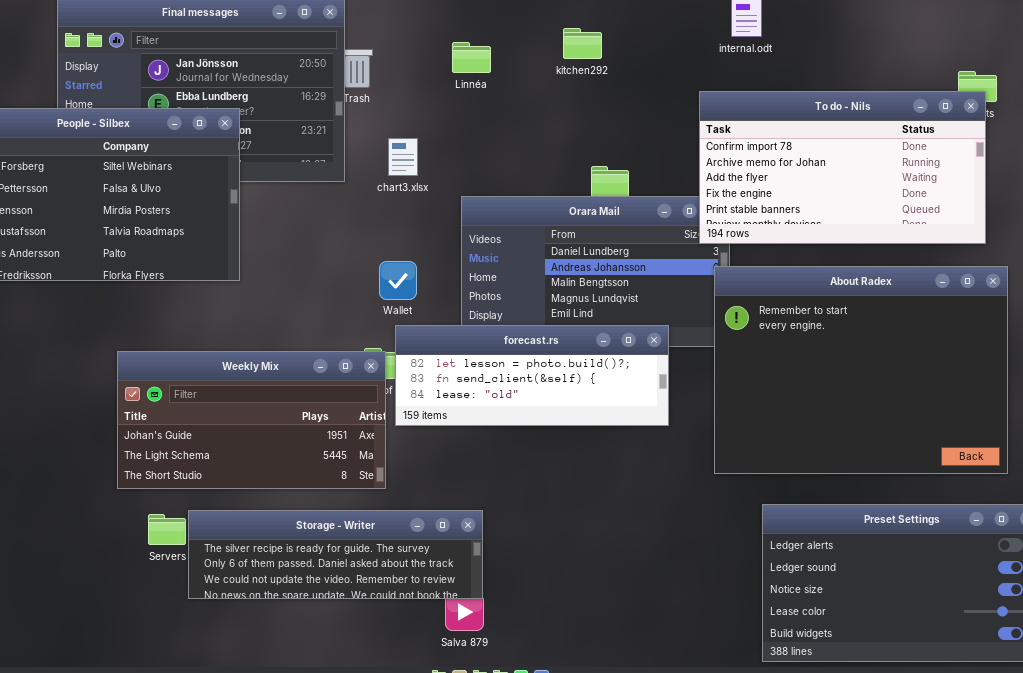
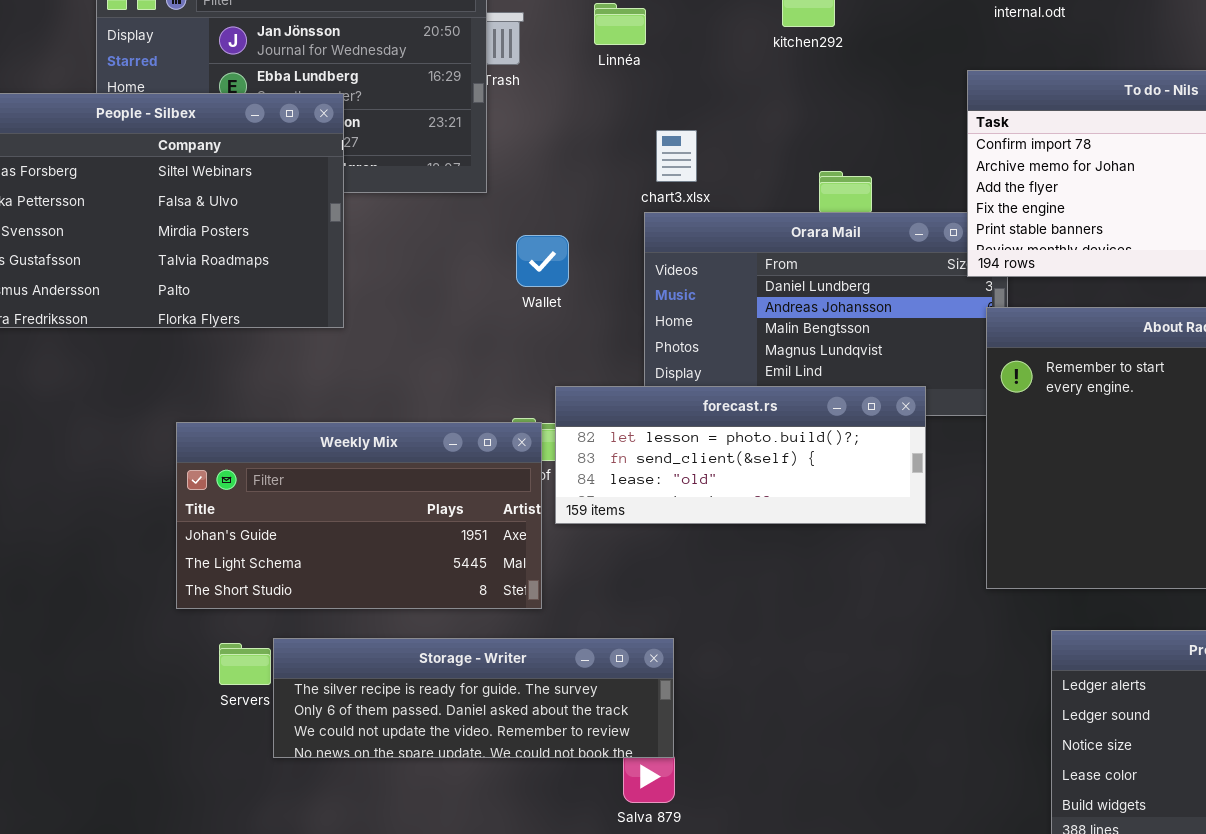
Linnéa: [452,42,491,73] -> [594,3,646,45], moved
chart3.xlsx: [388,138,418,176] -> [656,130,697,182], moved
Wallet: [379,261,417,300] -> [516,235,569,287], moved

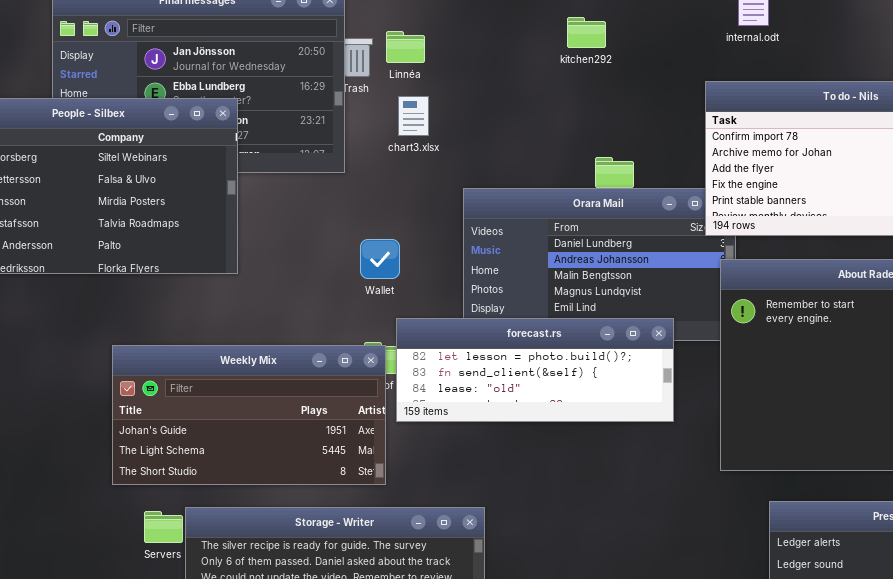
Linnéa: [594,3,646,45] -> [386,31,425,63], moved
chart3.xlsx: [656,130,697,182] -> [398,96,429,136], moved
Wallet: [516,235,569,287] -> [360,239,400,279], moved

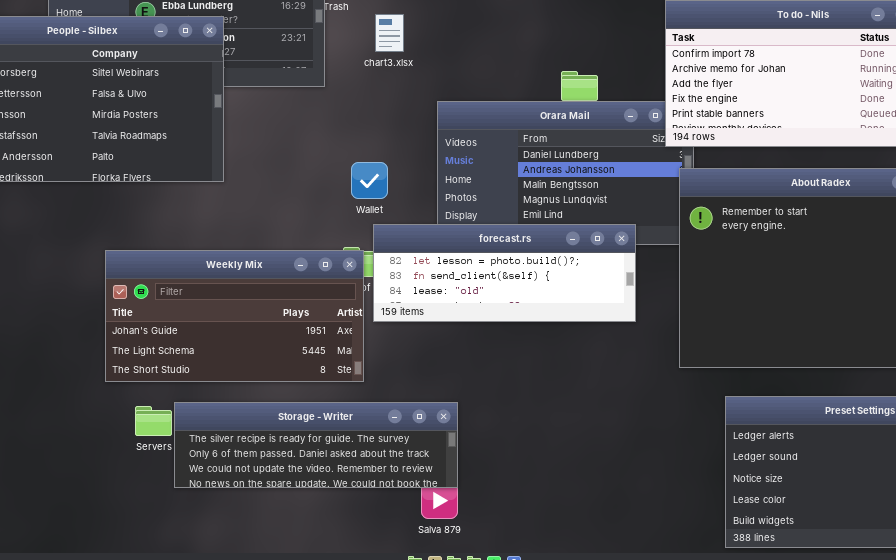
Wallet: [360,239,400,279] -> [351,162,388,199], moved

